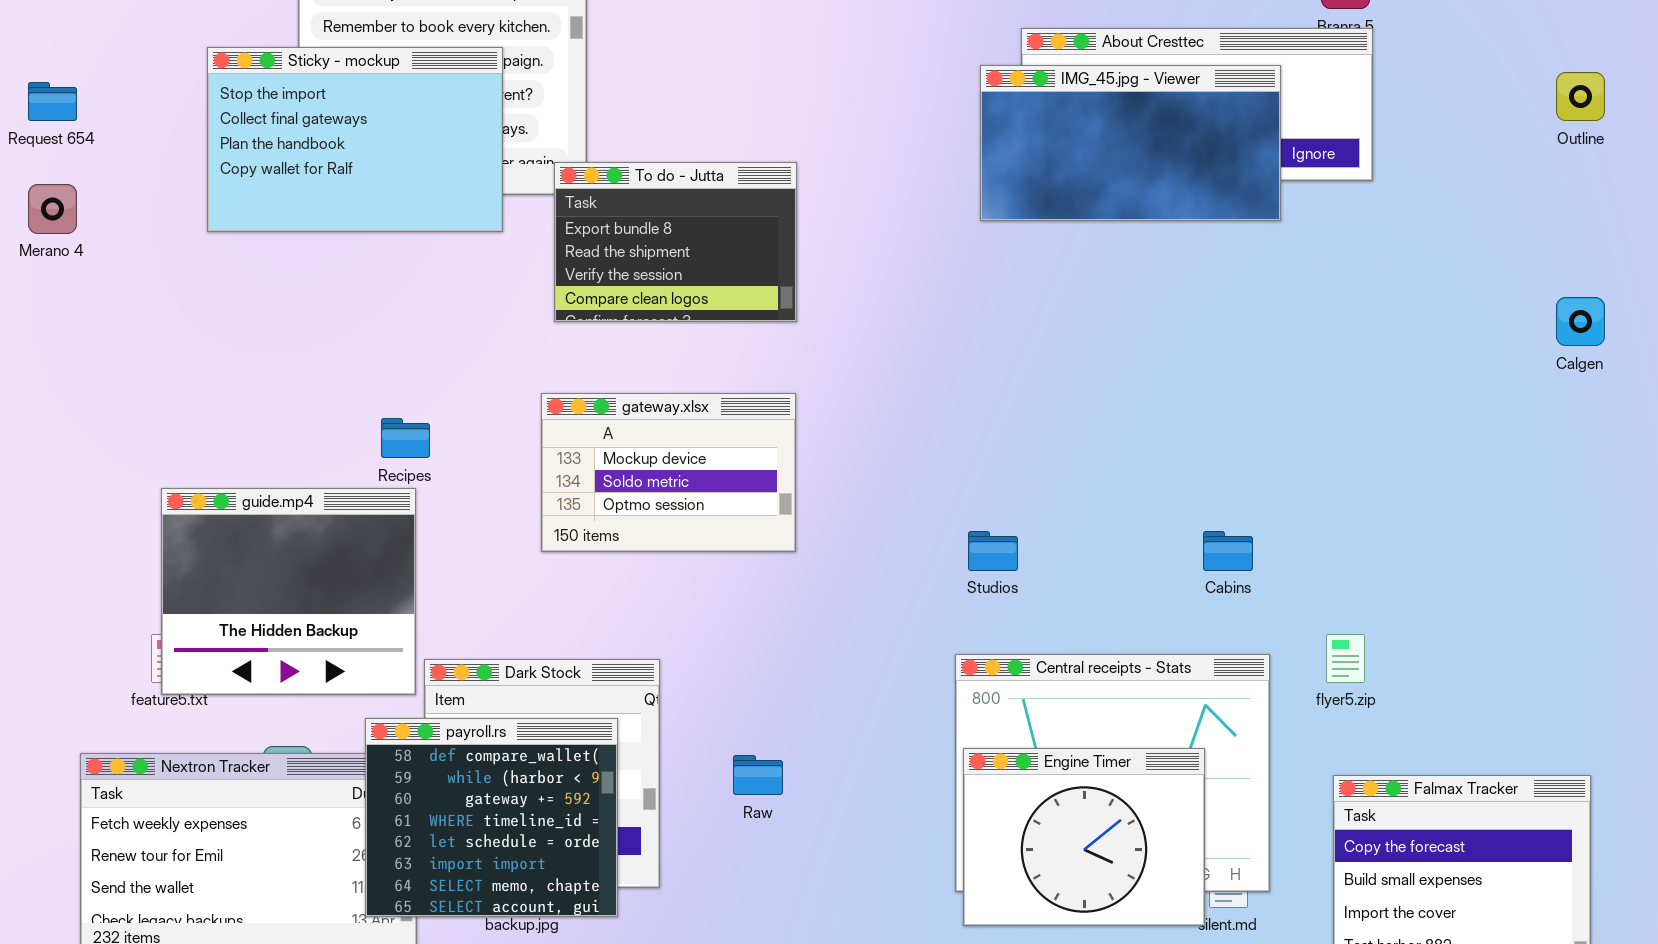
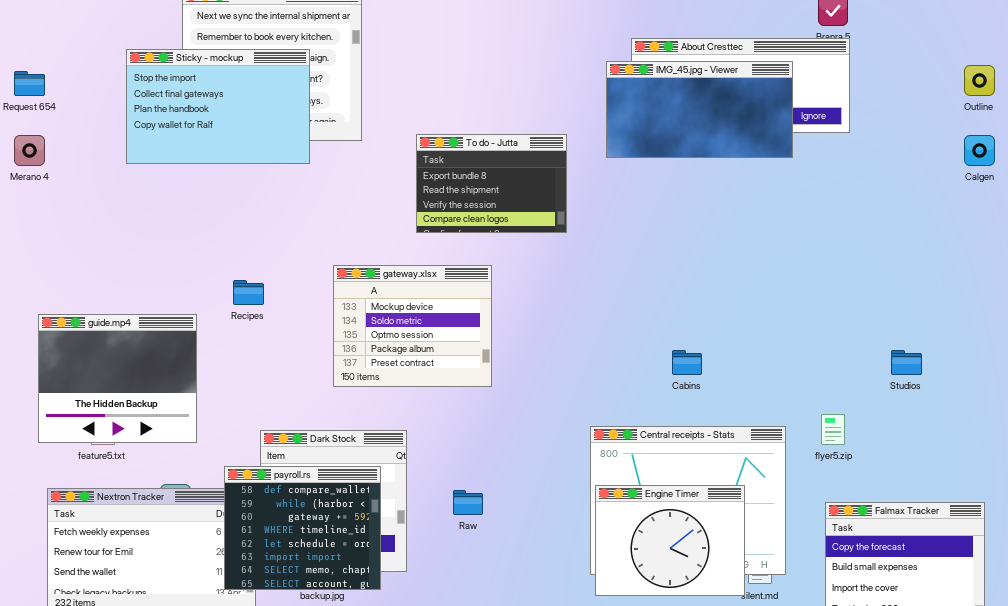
To do - Jutta: [554,162,797,322] -> [416,134,567,233], moved
Calgen: [1556,297,1605,346] -> [964,135,995,166], moved
gateway.xlsx: [541,393,796,552] -> [333,265,492,387], resized
guide.mp4: [161,488,416,695] -> [38,314,197,443], moved
Studios: [968,531,1018,571] -> [891,350,922,375], moved
Cabins: [1203,531,1253,571] -> [672,350,702,375], moved

